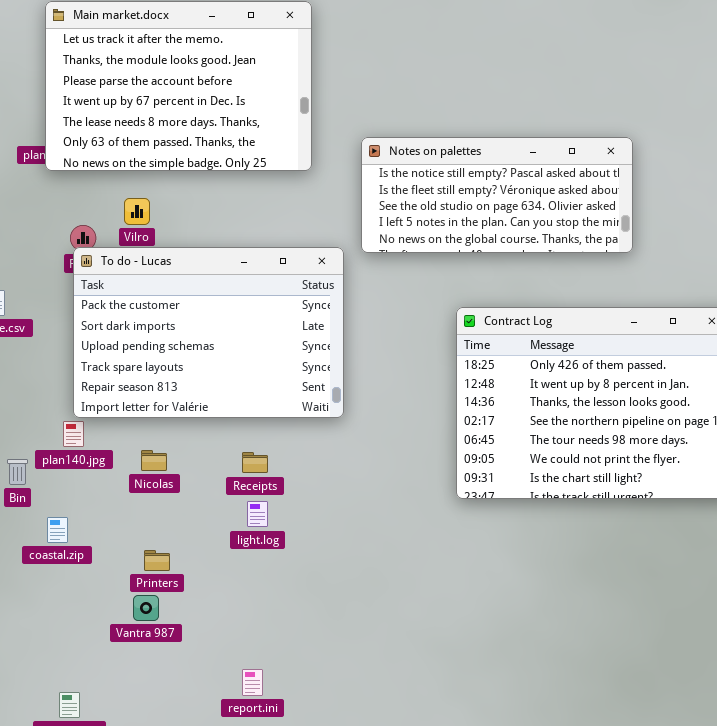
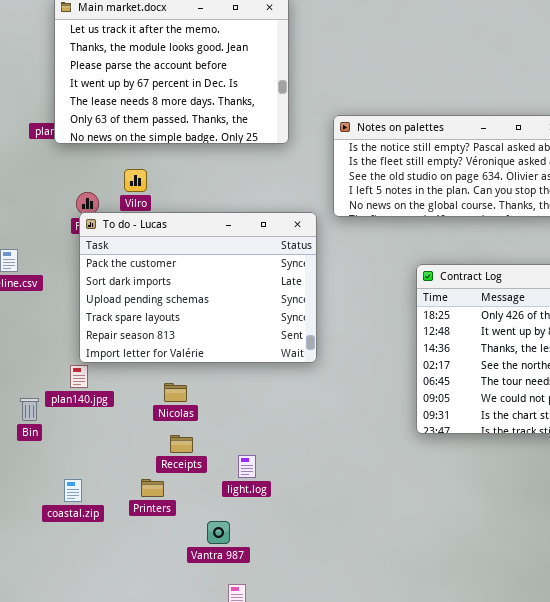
Nicolas: [141,450,167,471] -> [164,383,187,402], moved
Receipts: [242,452,268,473] -> [170,435,193,453], moved
light.log: [247,501,268,527] -> [238,455,256,478], moved
coastal.zip: [47,517,68,543] -> [64,479,82,502], moved
Vantra 987: [133,595,159,621] -> [207,521,230,544], moved

